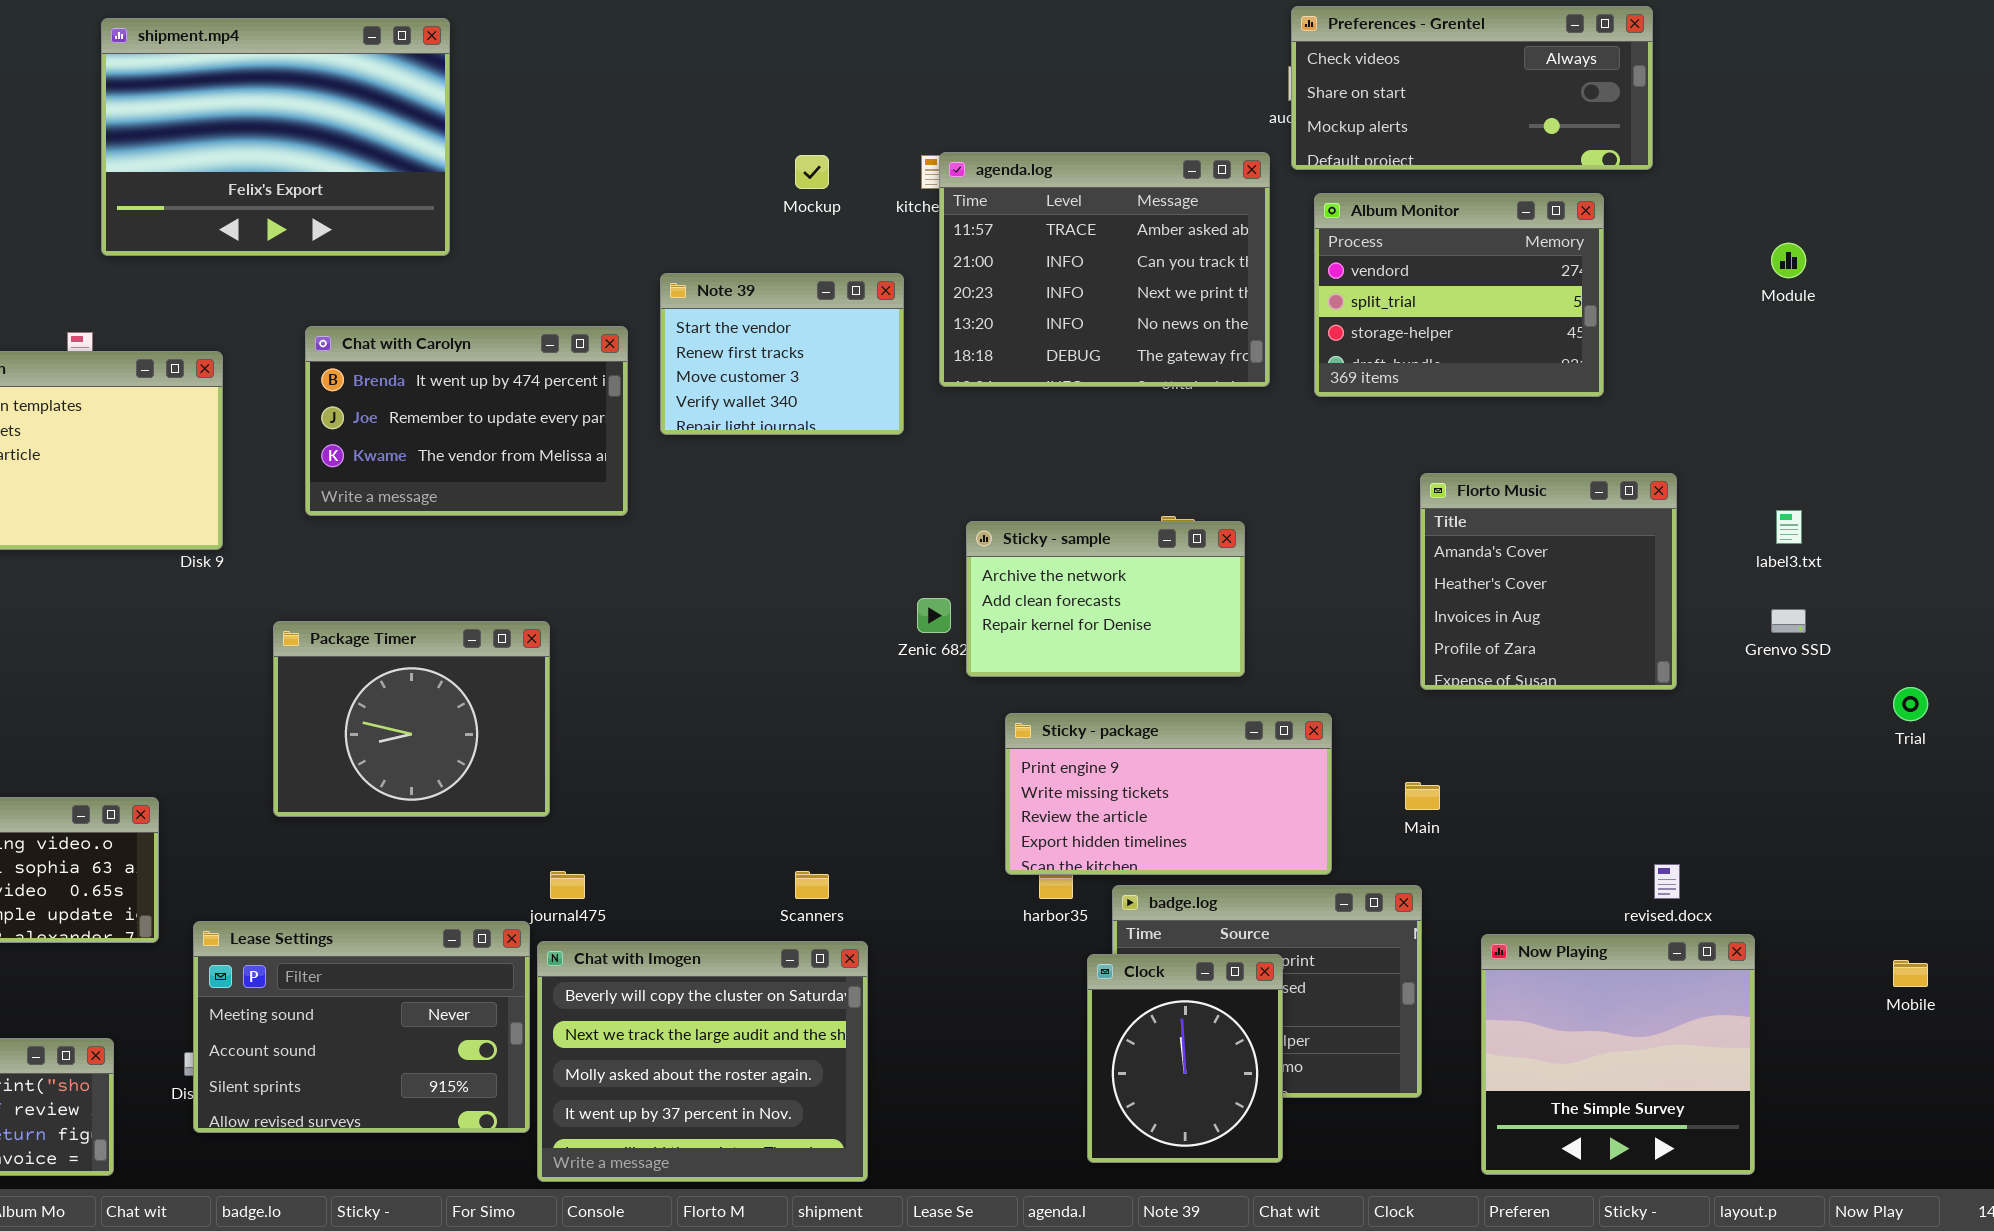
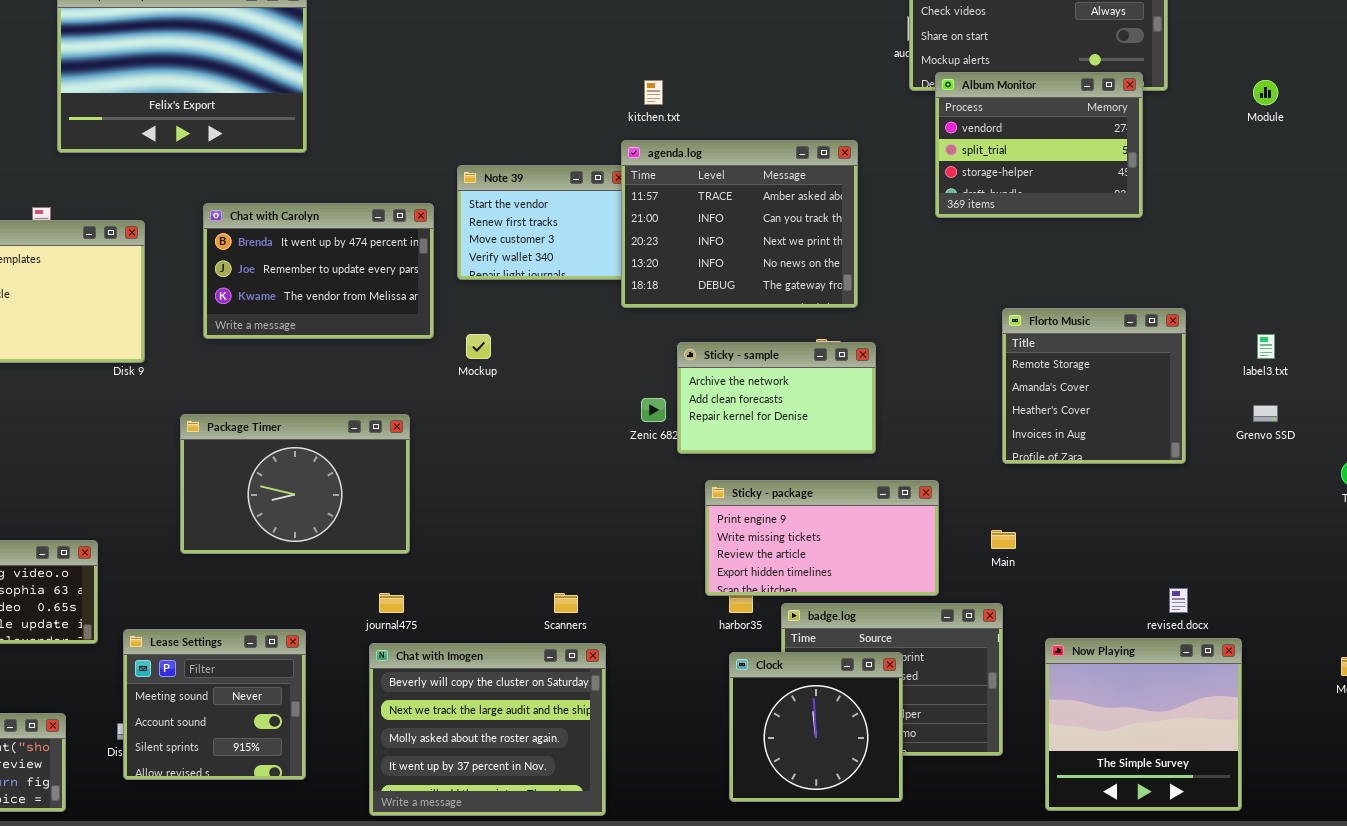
agenda.log: [939,152,1270,387] -> [621,140,858,308], moved
Mockup: [795,155,829,189] -> [466,334,491,359], moved
Album Monitor: [1314,193,1604,397] -> [935,72,1143,218], moved
Module: [1771,243,1806,278] -> [1253,80,1278,105], moved
Florto Music: [1420,473,1677,690] -> [1002,308,1186,464], scrolled up 1 row
Package Timer: [273,621,550,817] -> [180,414,410,554], resized
Lease Settings: [193,921,530,1133] -> [123,629,306,780], resized
Clock: [1087,954,1283,1163] -> [729,652,903,802], resized

